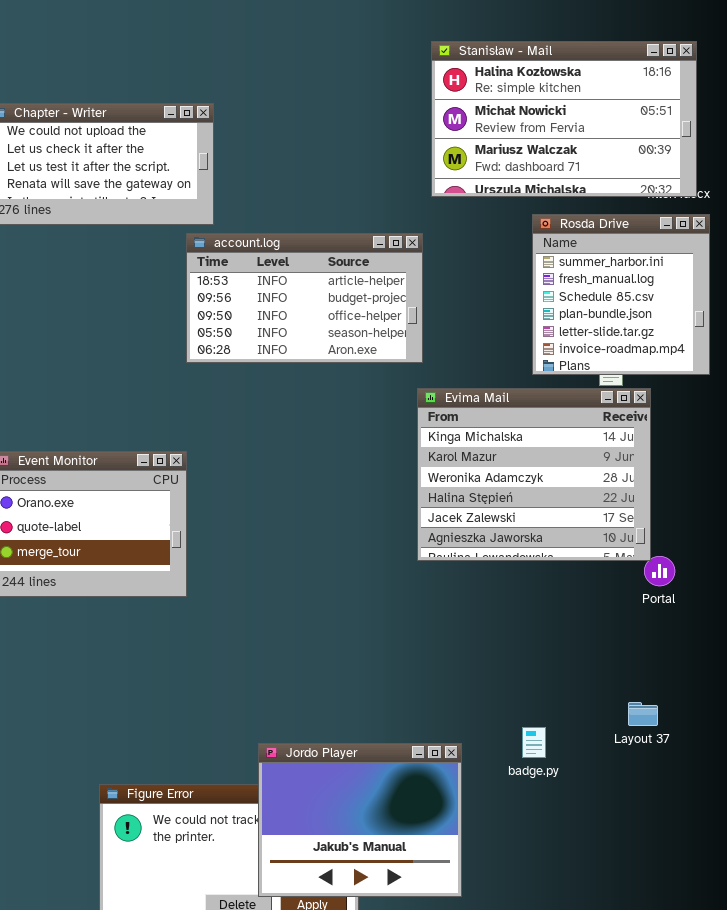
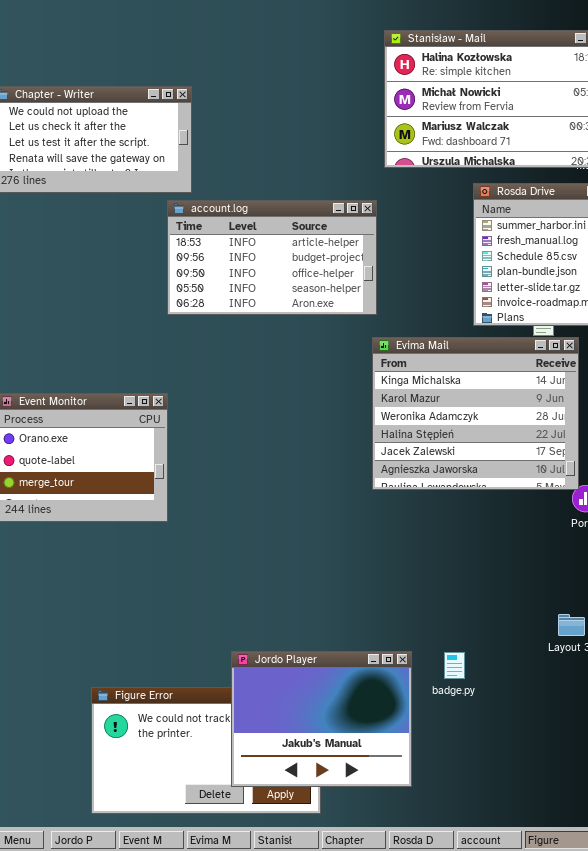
badge.py: [522,727,546,758] -> [444,652,465,679], moved

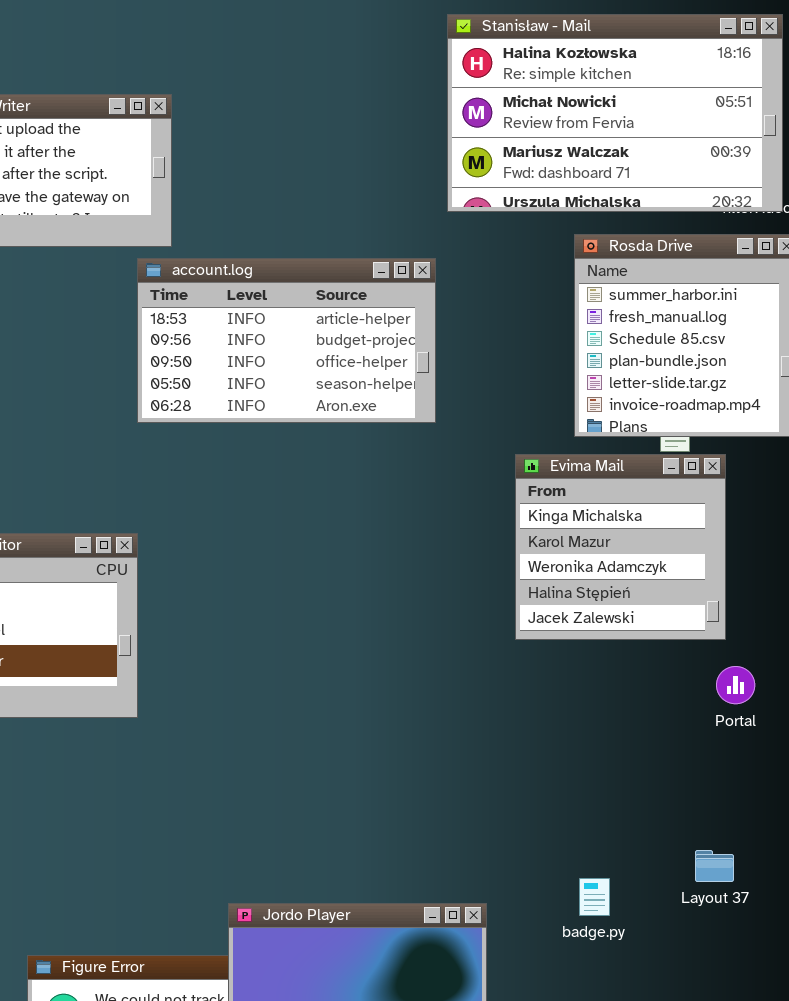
Evima Mail: [372,337,579,490] -> [515,454,726,640], resized
badge.py: [444,652,465,679] -> [579,878,610,916], moved

